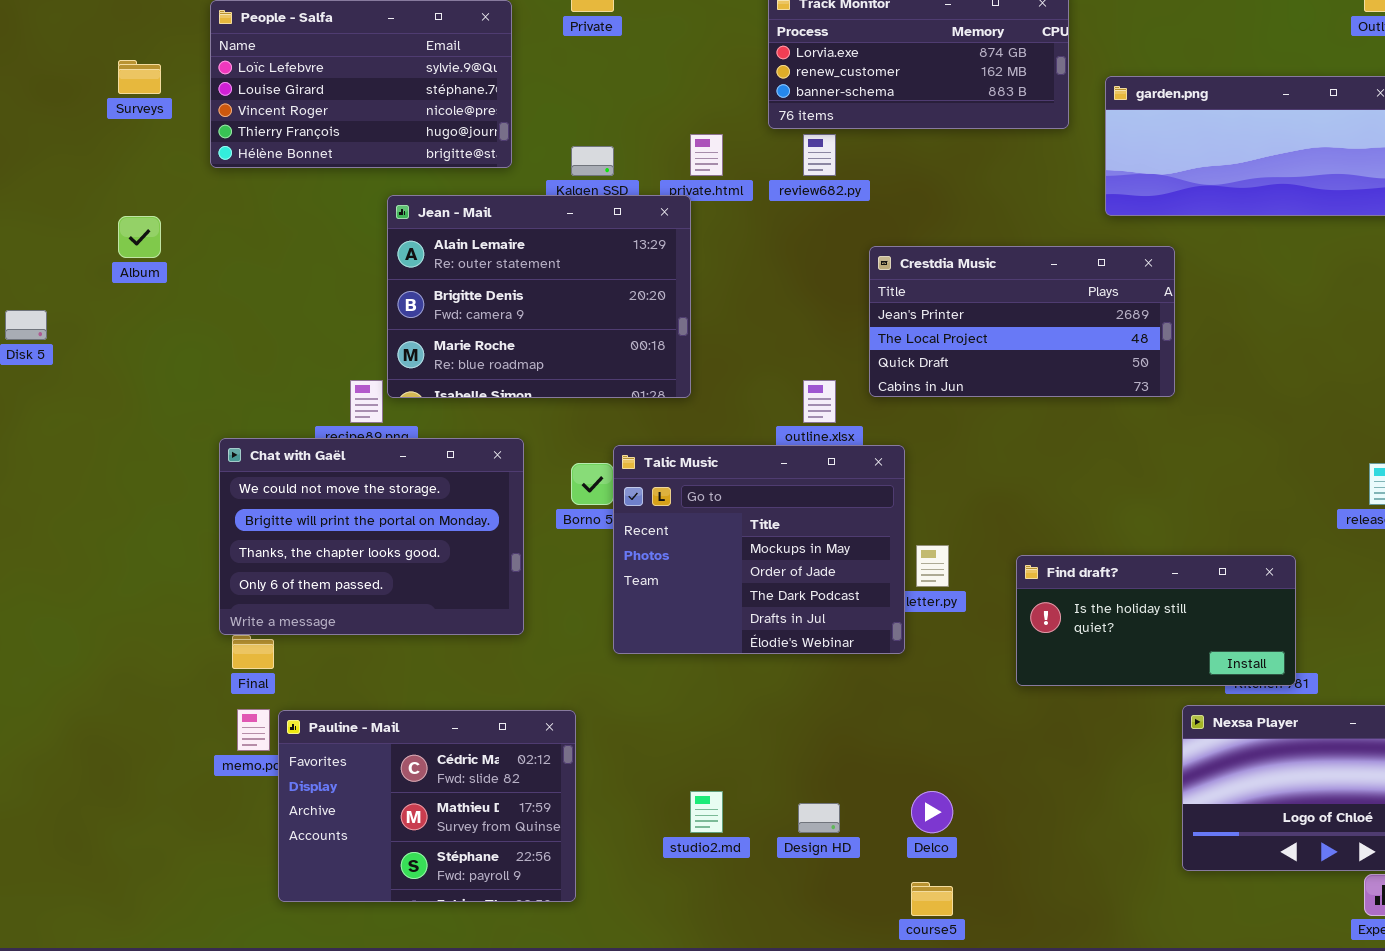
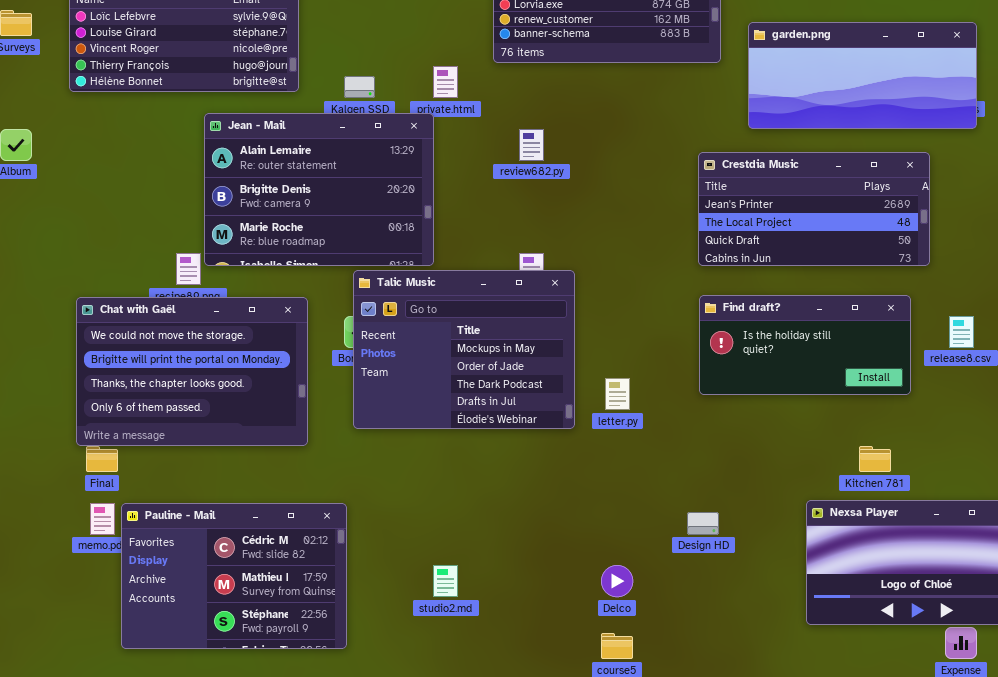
review682.py: [803,134,836,176] -> [519,129,544,161], moved
Crestdia Music: [869,246,1175,397] -> [698,152,930,266], moved
Talic Music: [613,445,905,654] -> [353,270,575,429], moved
Find draft?: [1016,555,1296,686] -> [699,295,911,395], moved
Design HD: [798,803,840,833] -> [687,512,719,535], moved

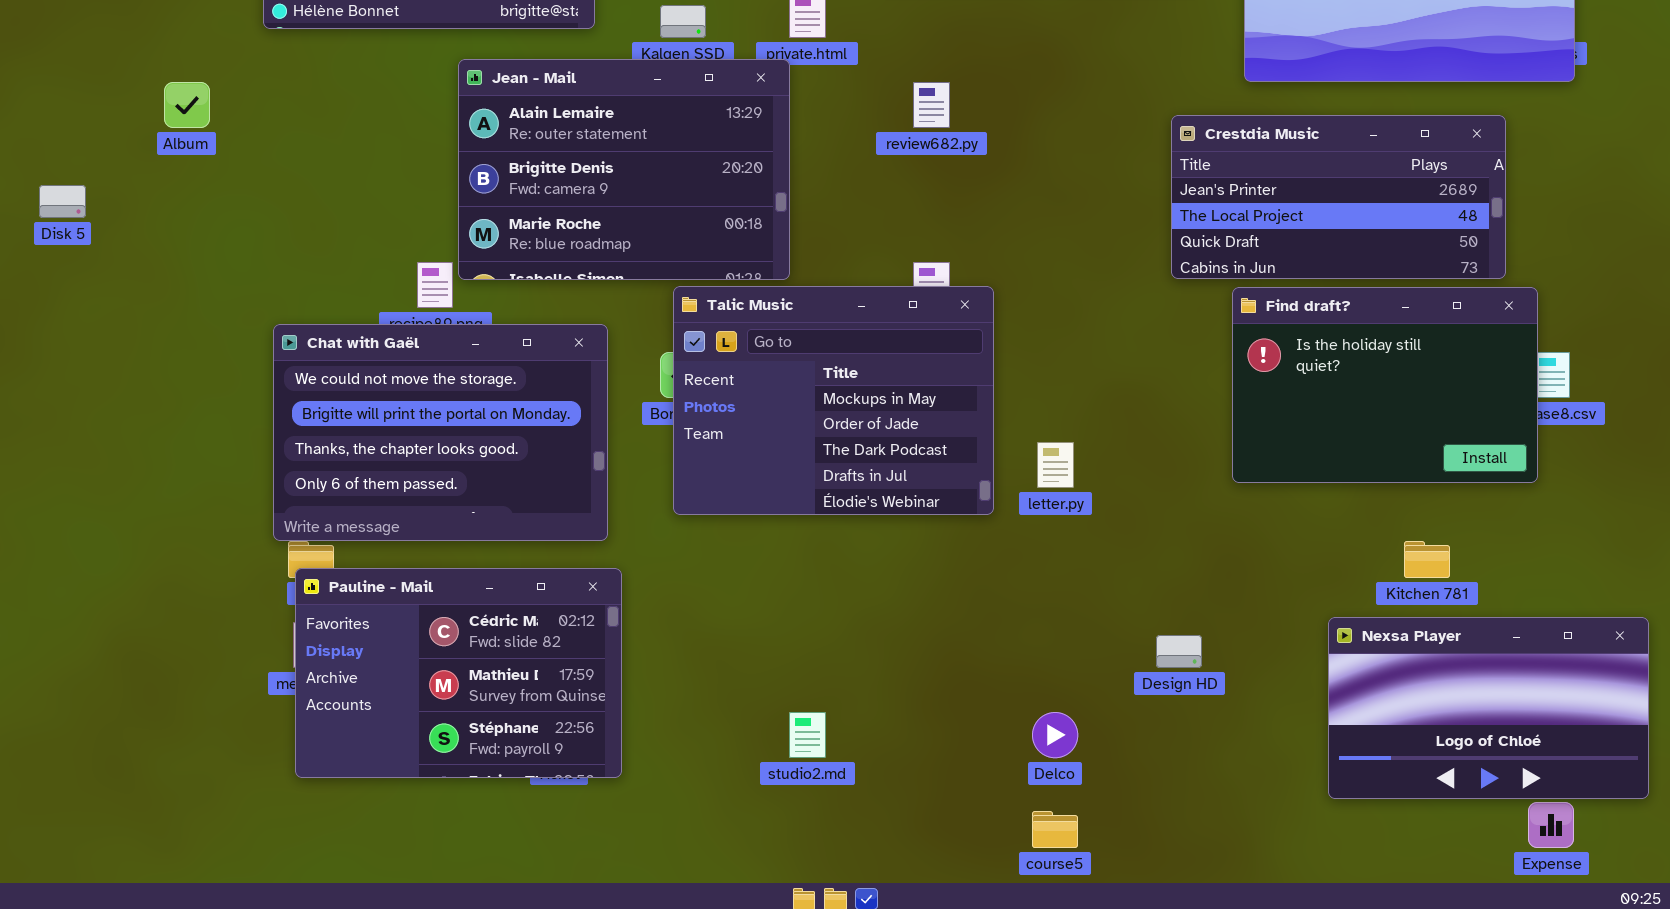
Find draft?: [699,295,911,395] -> [1232,287,1538,483], moved, resized
Pauline - Mail: [121,503,347,649] -> [295,568,622,778], moved

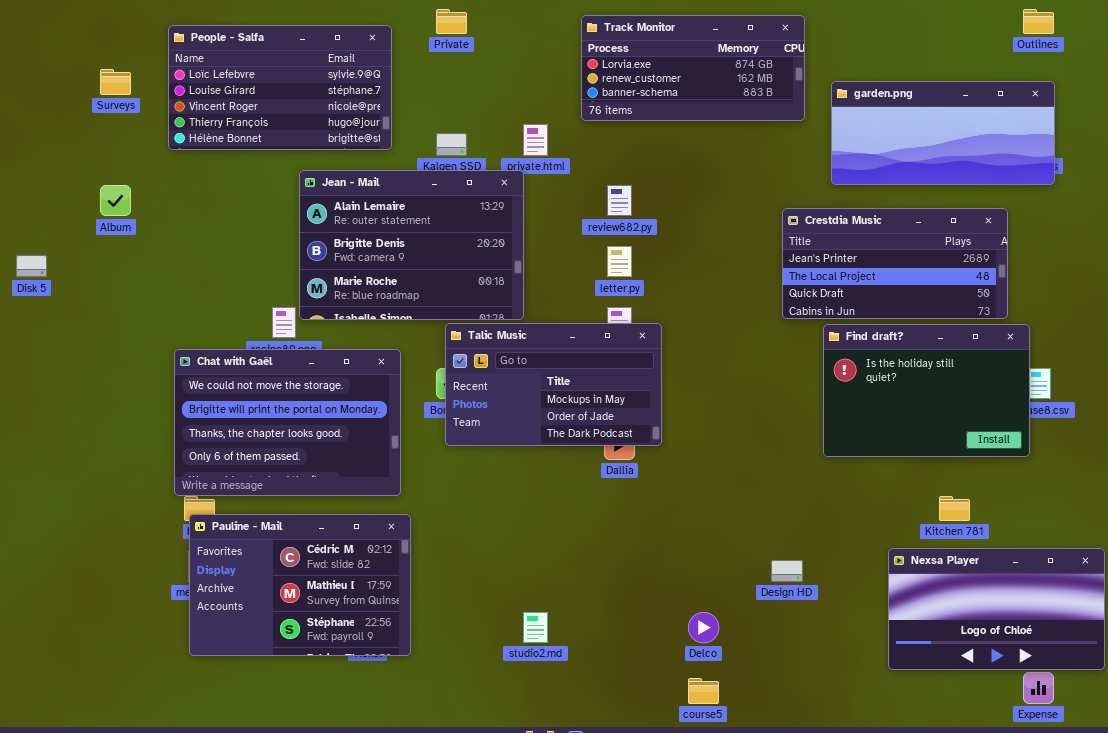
Talic Music: [673,286,994,515] -> [445,323,662,446], resized
letter.py: [1037,442,1074,488] -> [607,246,632,277], moved

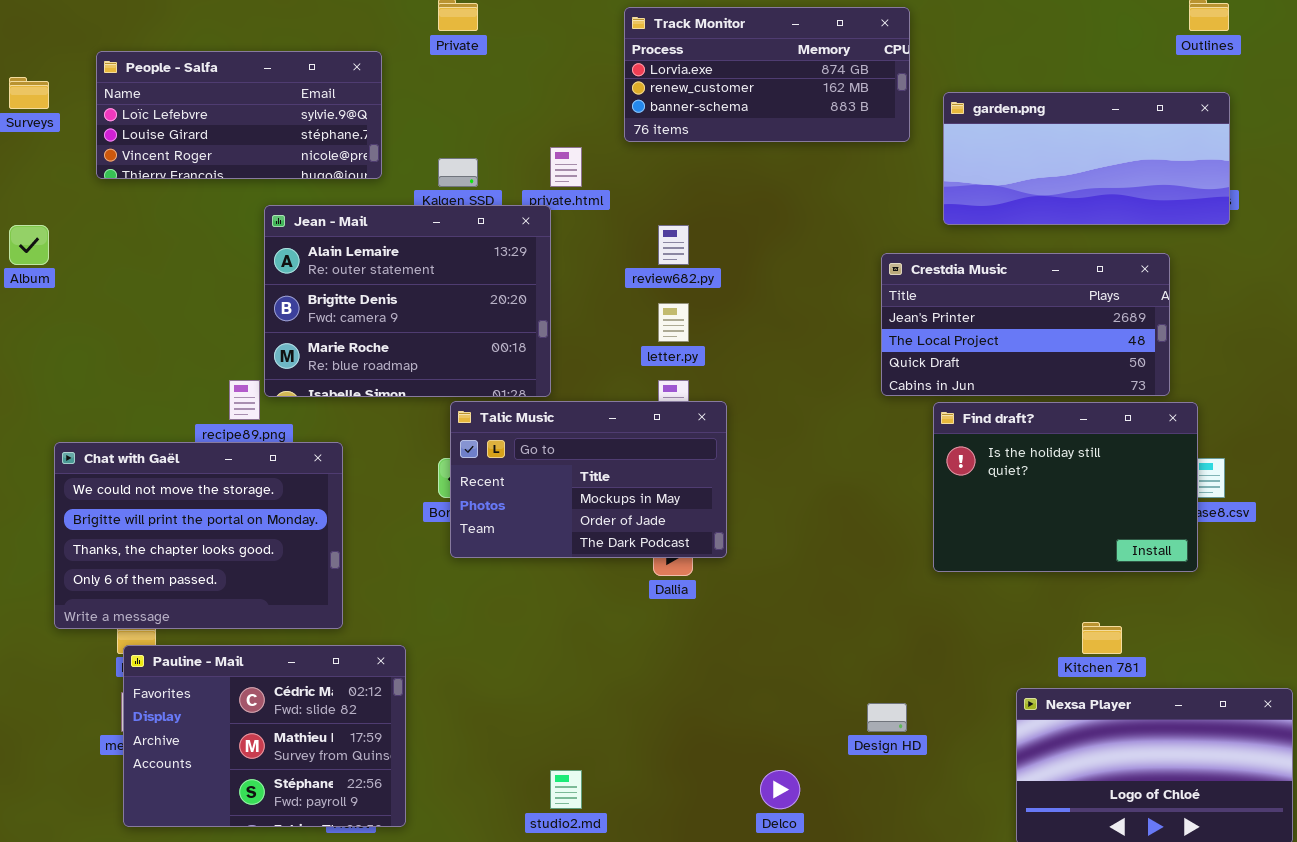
People - Salfa: [168,25,392,150] -> [96,51,382,179], resized
Chat with Gaël: [174,349,401,496] -> [54,442,343,629], moved

